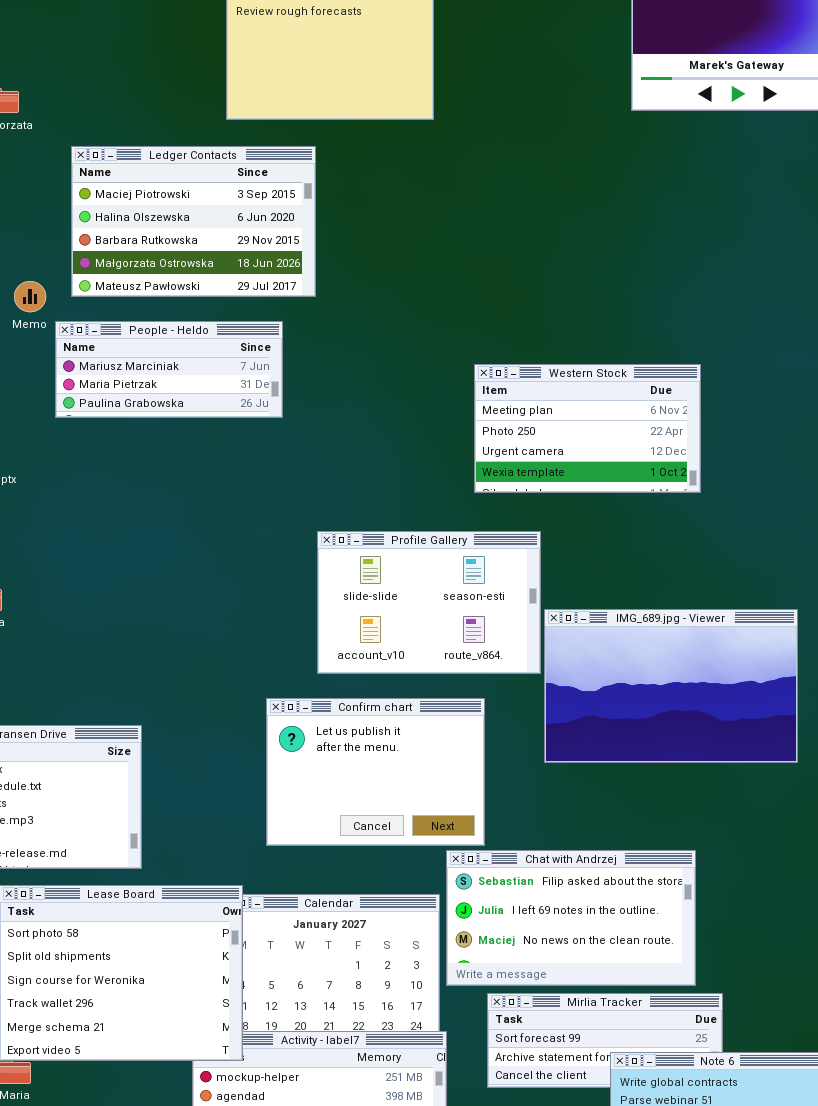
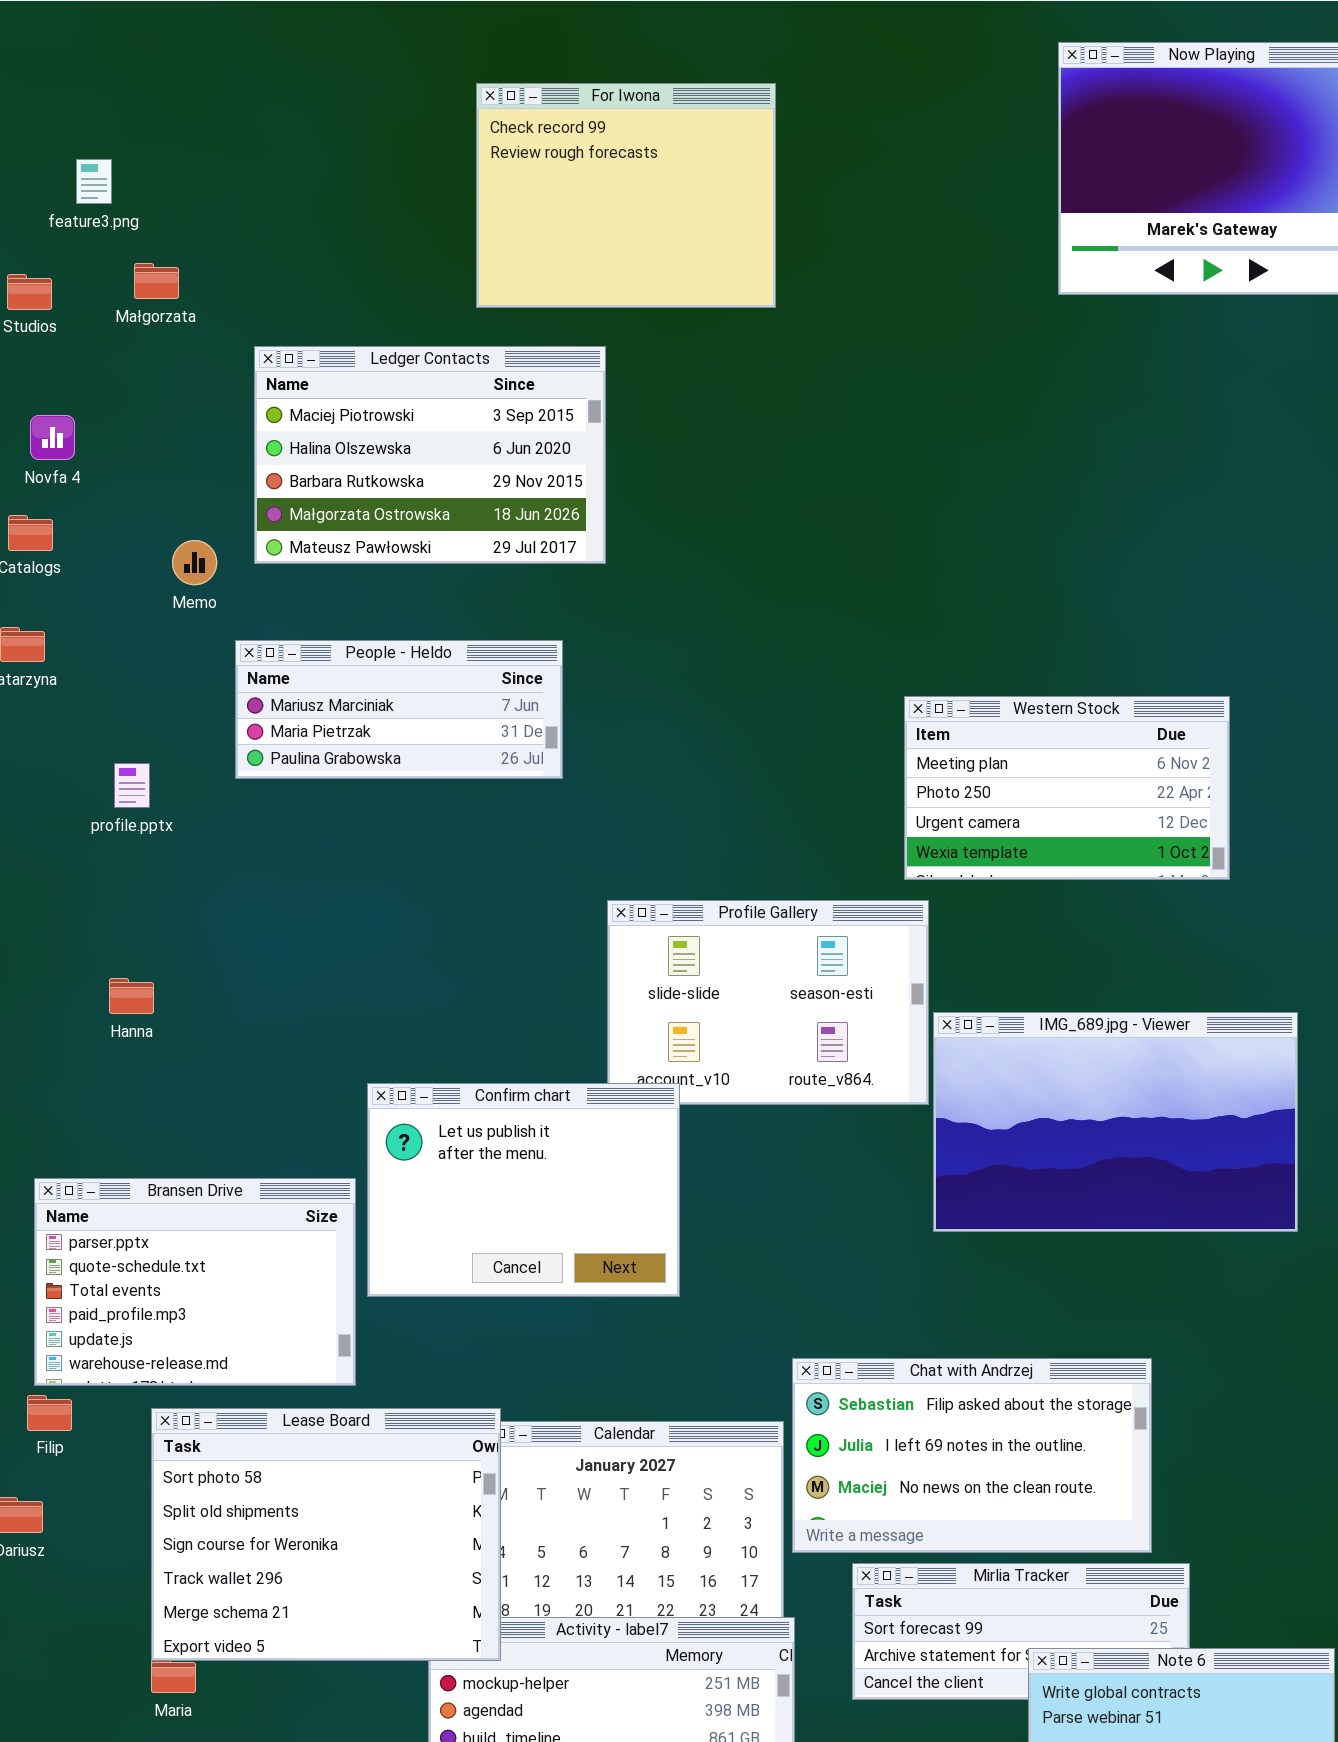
People - Heldo: [55,321,283,418] -> [235,640,563,779], moved
Western Stock: [474,364,701,493] -> [904,696,1230,880], moved
Confirm chart: [266,698,485,846] -> [367,1083,680,1297], moved

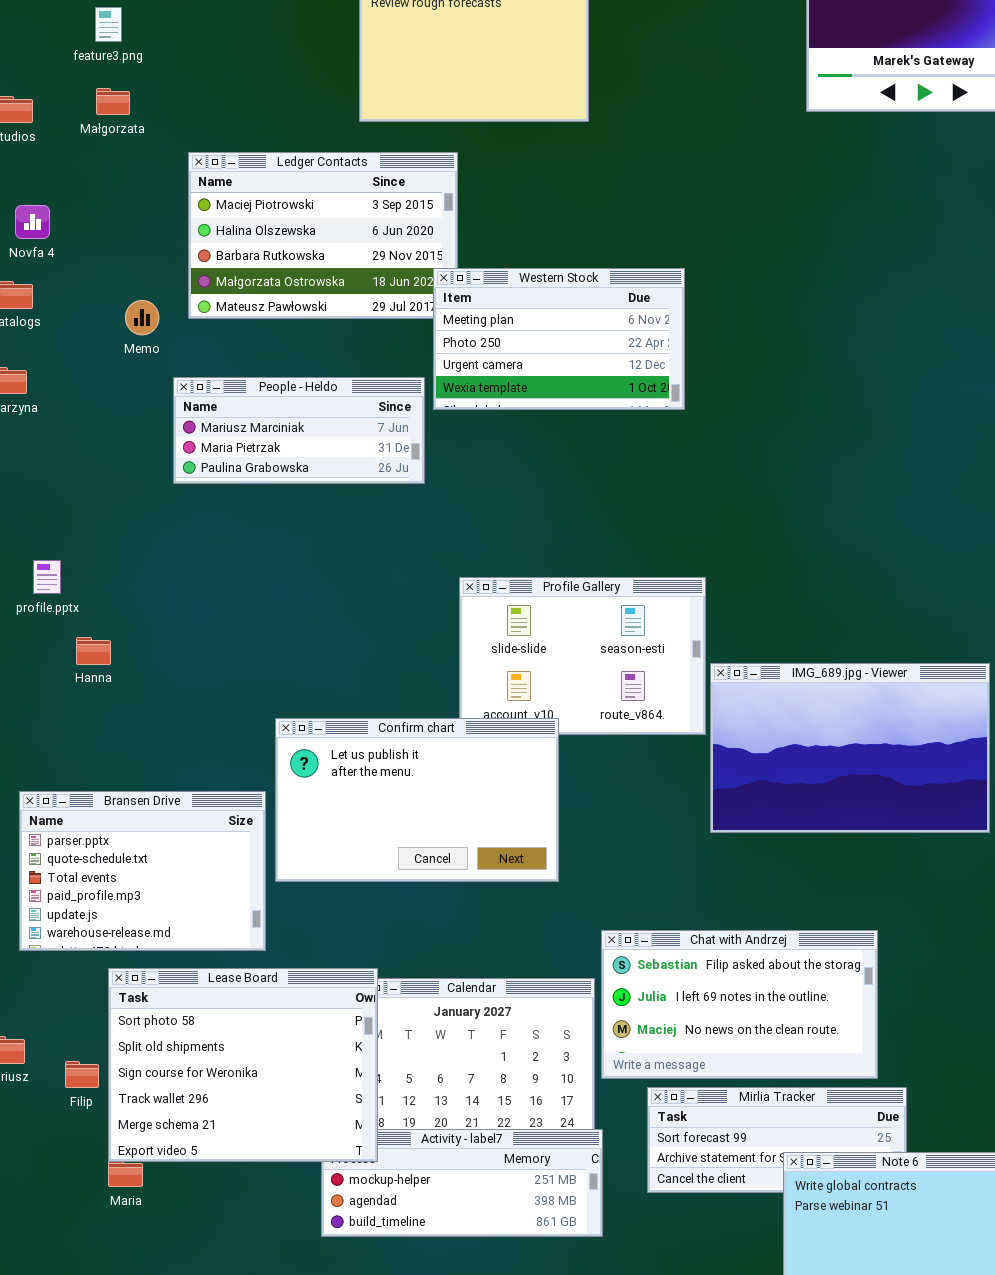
feature3.png: [76,159,112,204] -> [95,7,122,42], moved
Western Stock: [904,696,1230,880] -> [433,268,685,410], moved
profile.pptx: [114,763,150,808] -> [33,560,61,594], moved
Confirm chart: [367,1083,680,1297] -> [275,718,559,882], resized
Filip: [27,1395,72,1431] -> [65,1061,99,1088], moved

